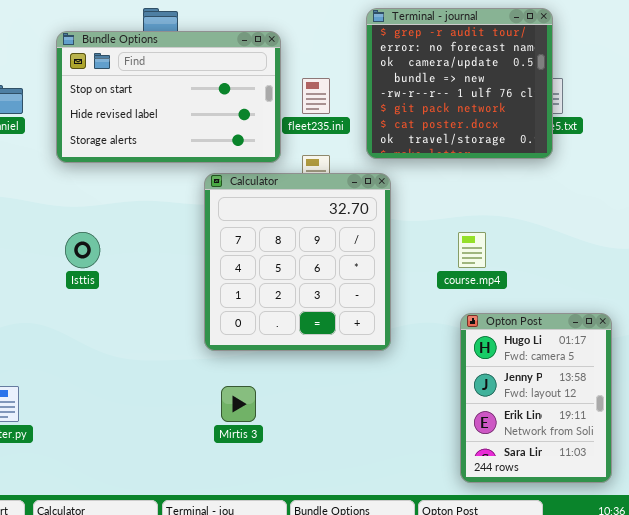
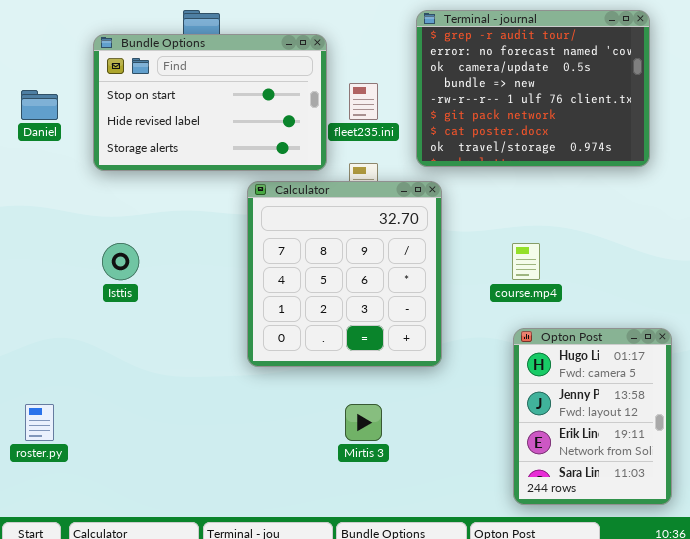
Terminal - journal: [366,8,553,159] -> [416,10,650,167], resized
Mirtis 3: [221,386,256,422] -> [345,404,382,441], moved

